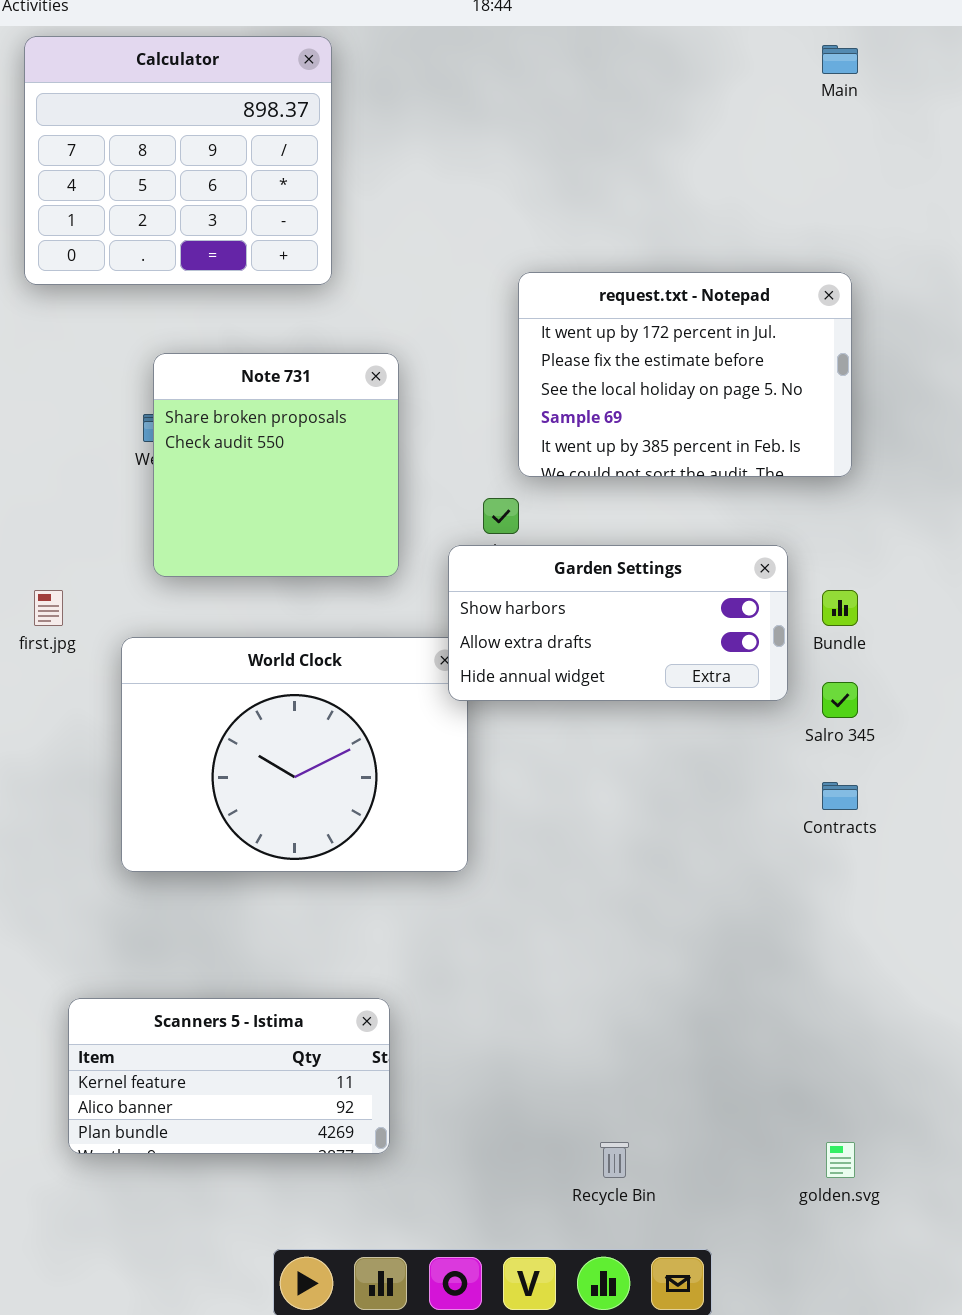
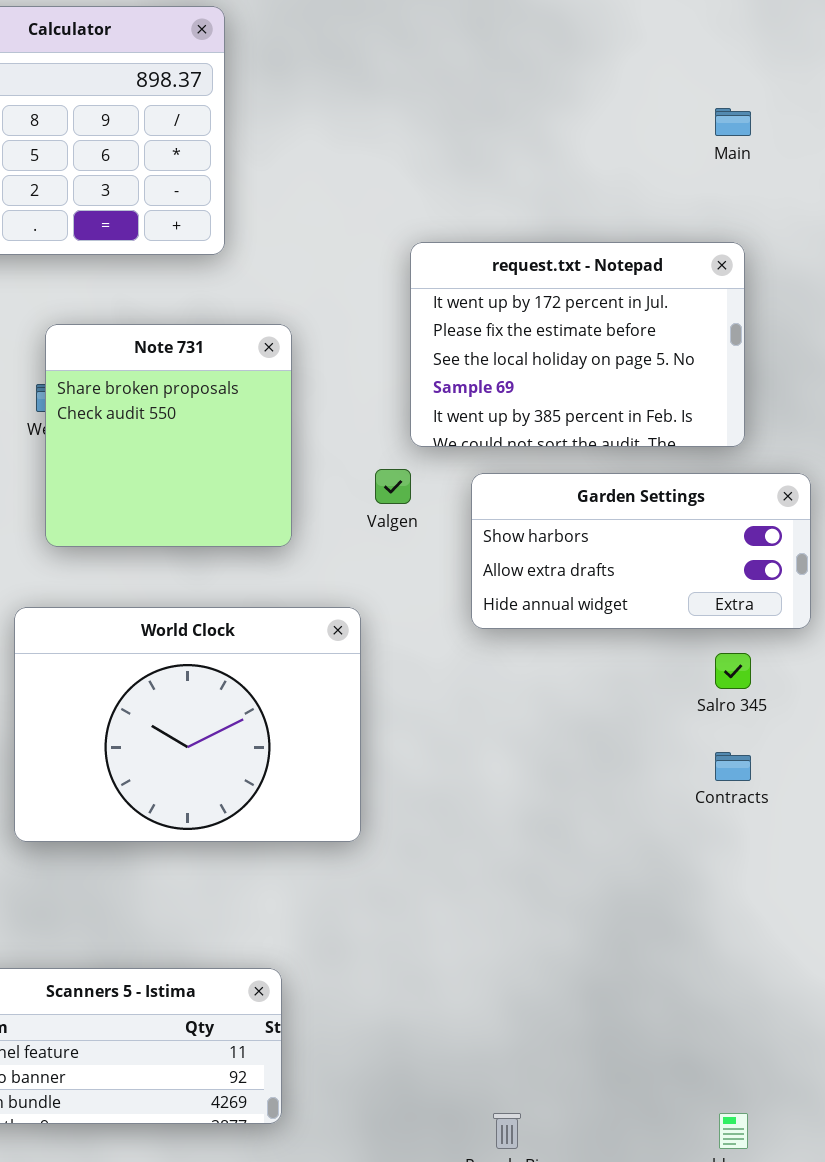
Main: [822,45,858,74] -> [715,108,751,136], moved
Garden Settings: [448,545,788,701] -> [471,473,811,629], moved

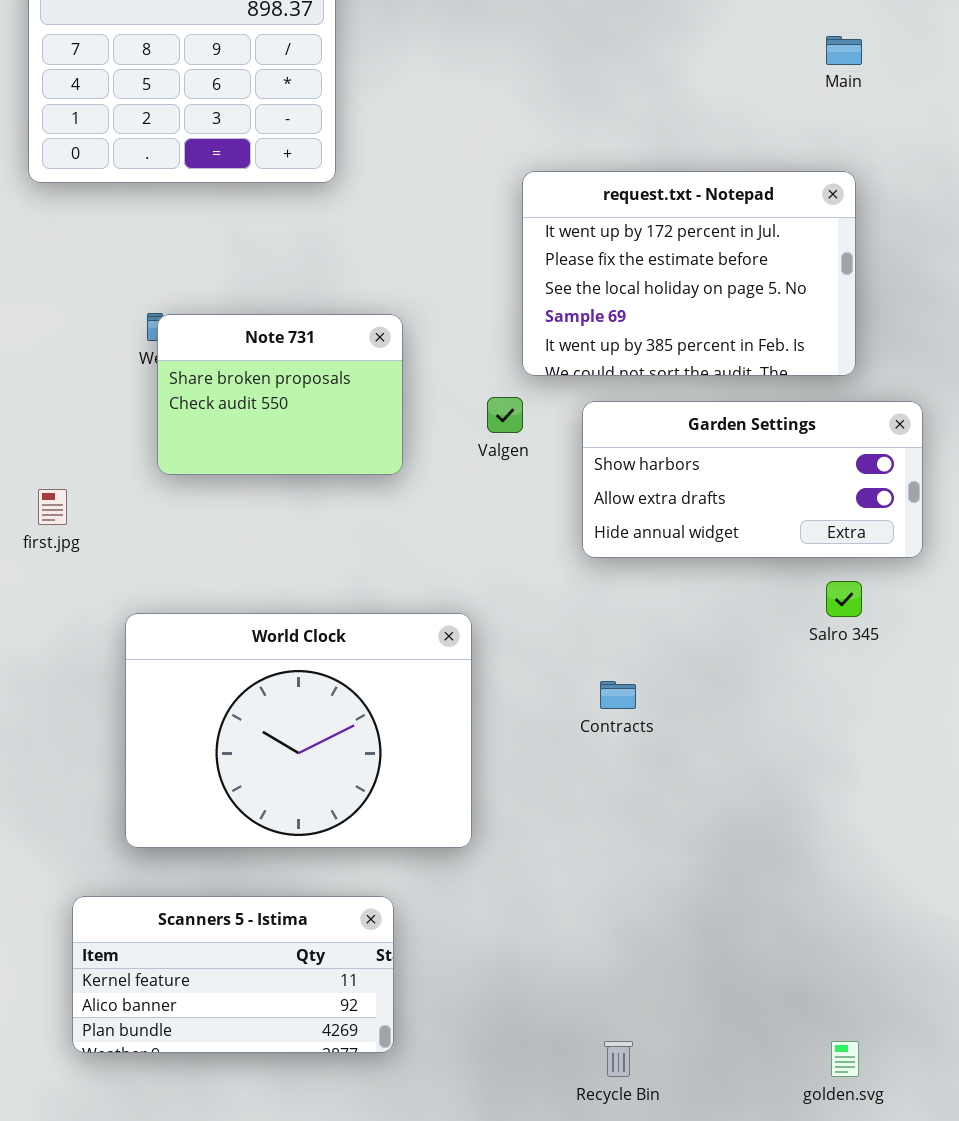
Note 731: [45,324,292,547] -> [157,314,403,475], resized
World Clock: [14,607,361,842] -> [125,613,472,848], moved
Contracts: [715,752,751,781] -> [600,681,636,709], moved

